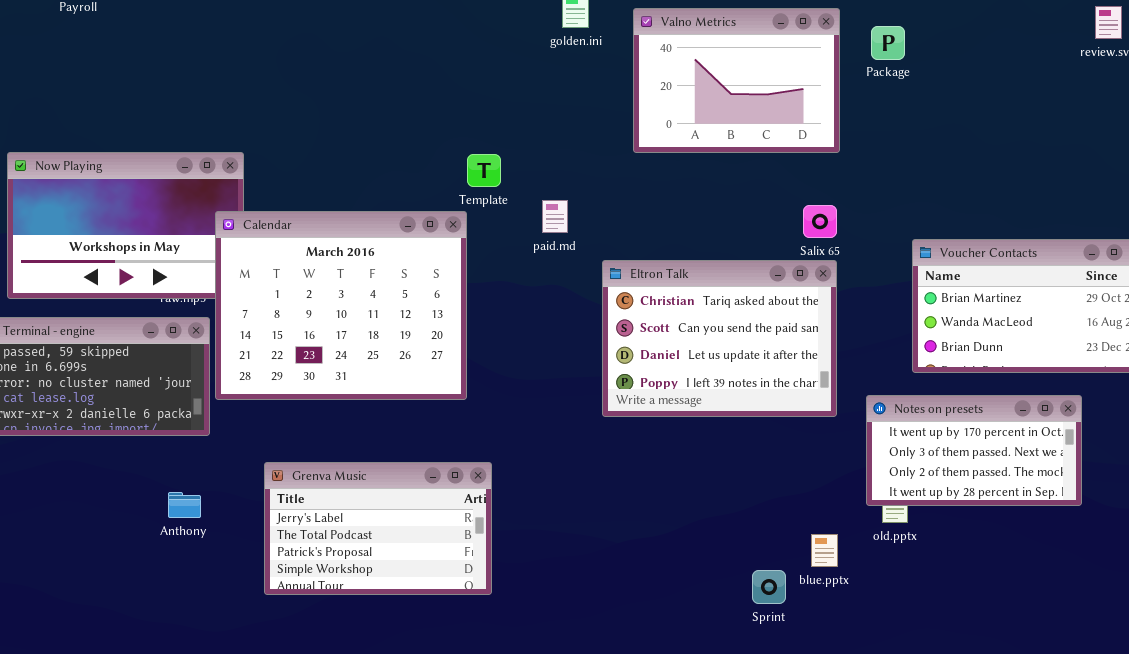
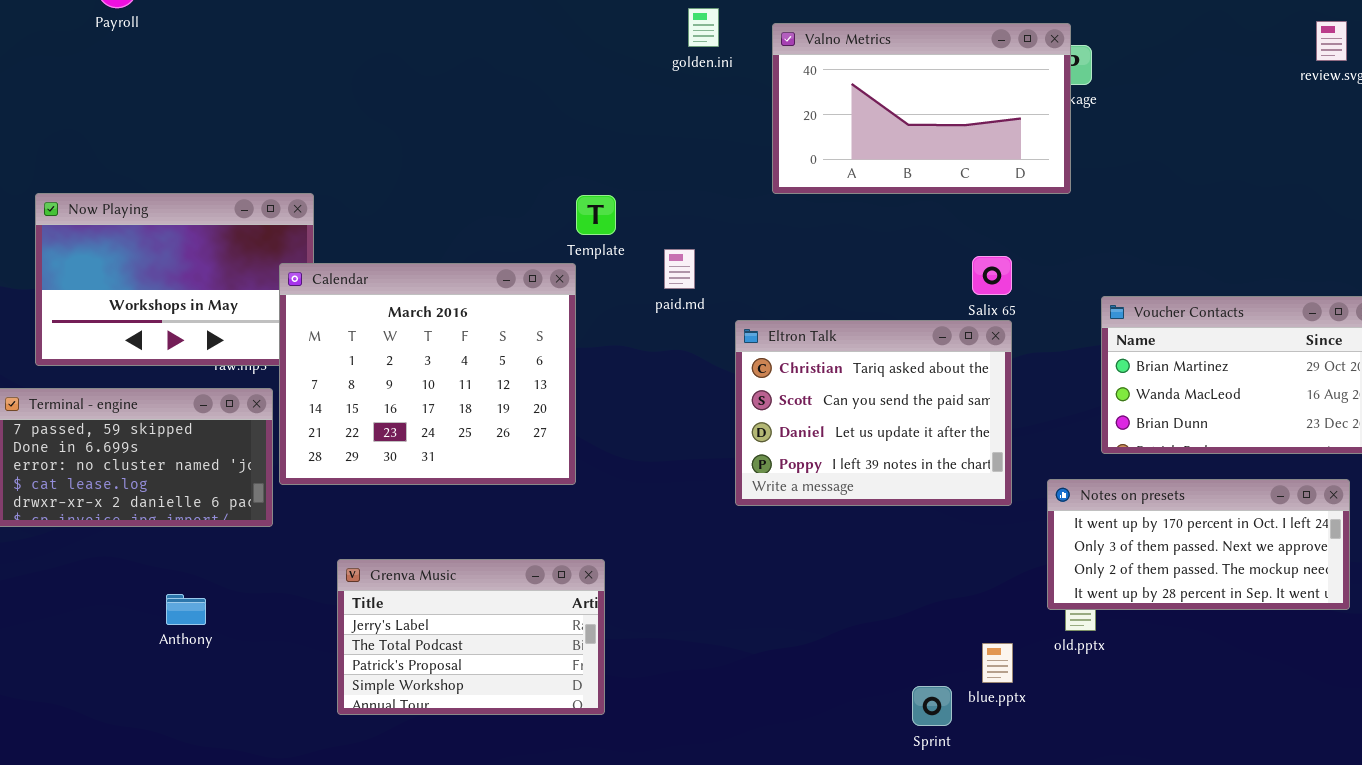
Valno Metrics: [633,8,840,153] -> [772,23,1071,194], resized
Notes on presets: [866,395,1082,506] -> [1047,479,1350,610], resized
Anthony: [168,492,201,518] -> [166,594,206,625], moved

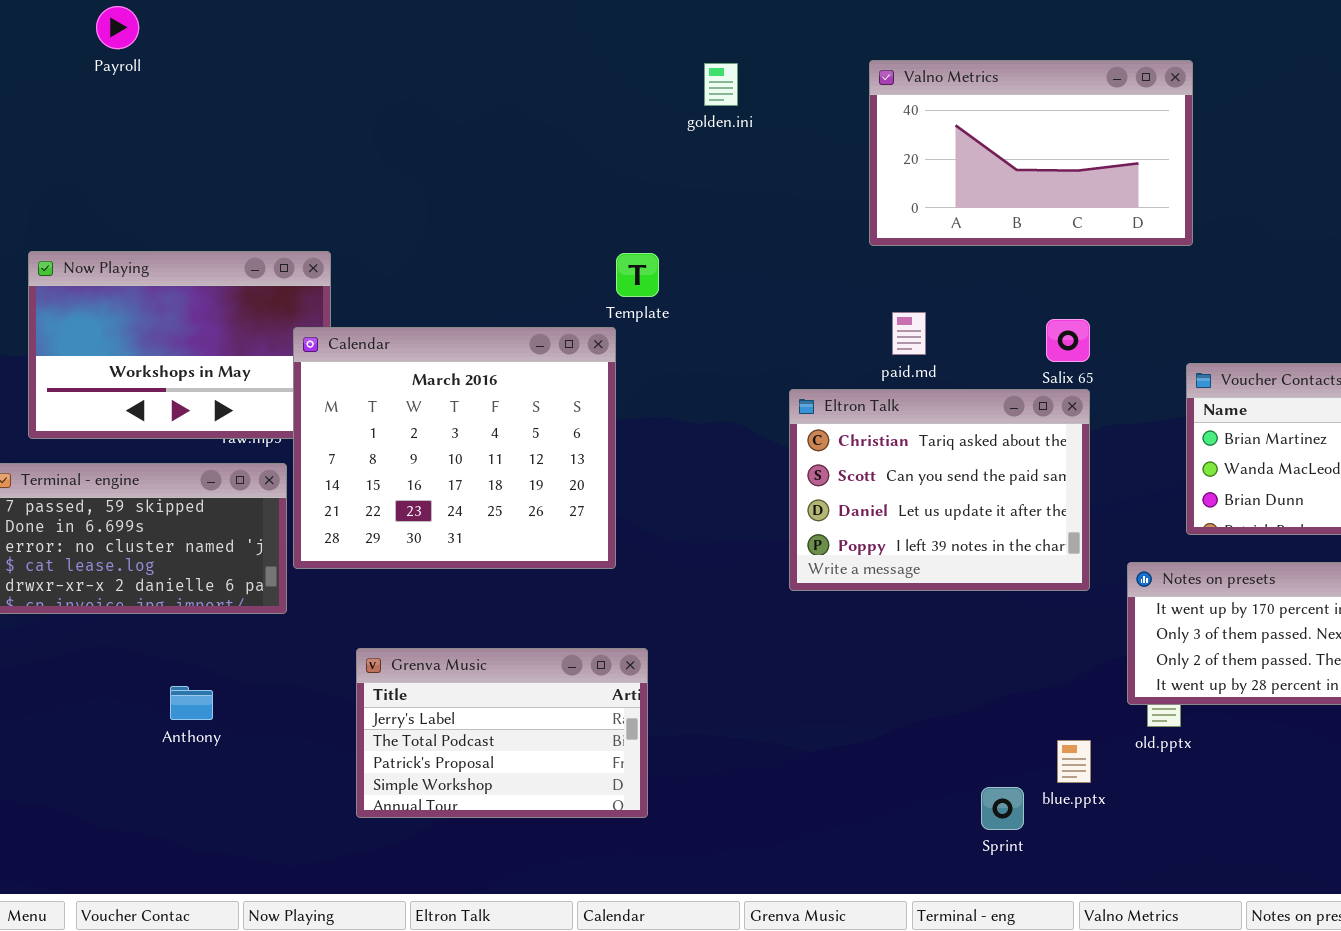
golden.ini: [688,8,719,47] -> [704,63,738,106], moved
Valno Metrics: [772,23,1071,194] -> [869,60,1193,246], moved
paid.md: [664,249,695,289] -> [892,312,926,355], moved

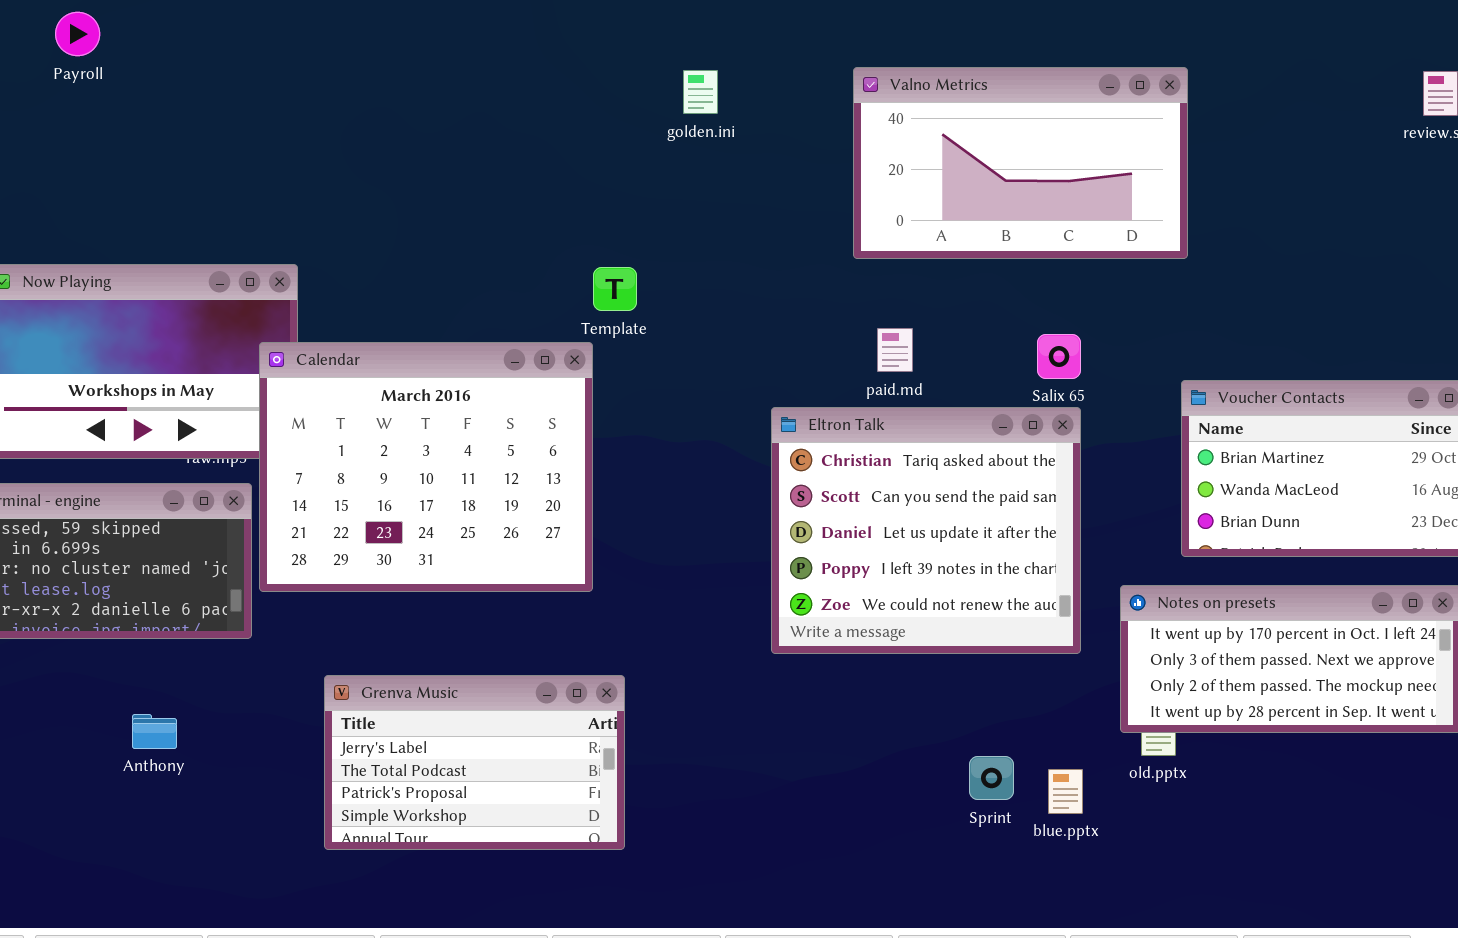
Eltron Talk: [789,389,1090,591] -> [771,407,1081,654], resized
Sprint: [981,787,1024,830] -> [969,756,1014,800], moved

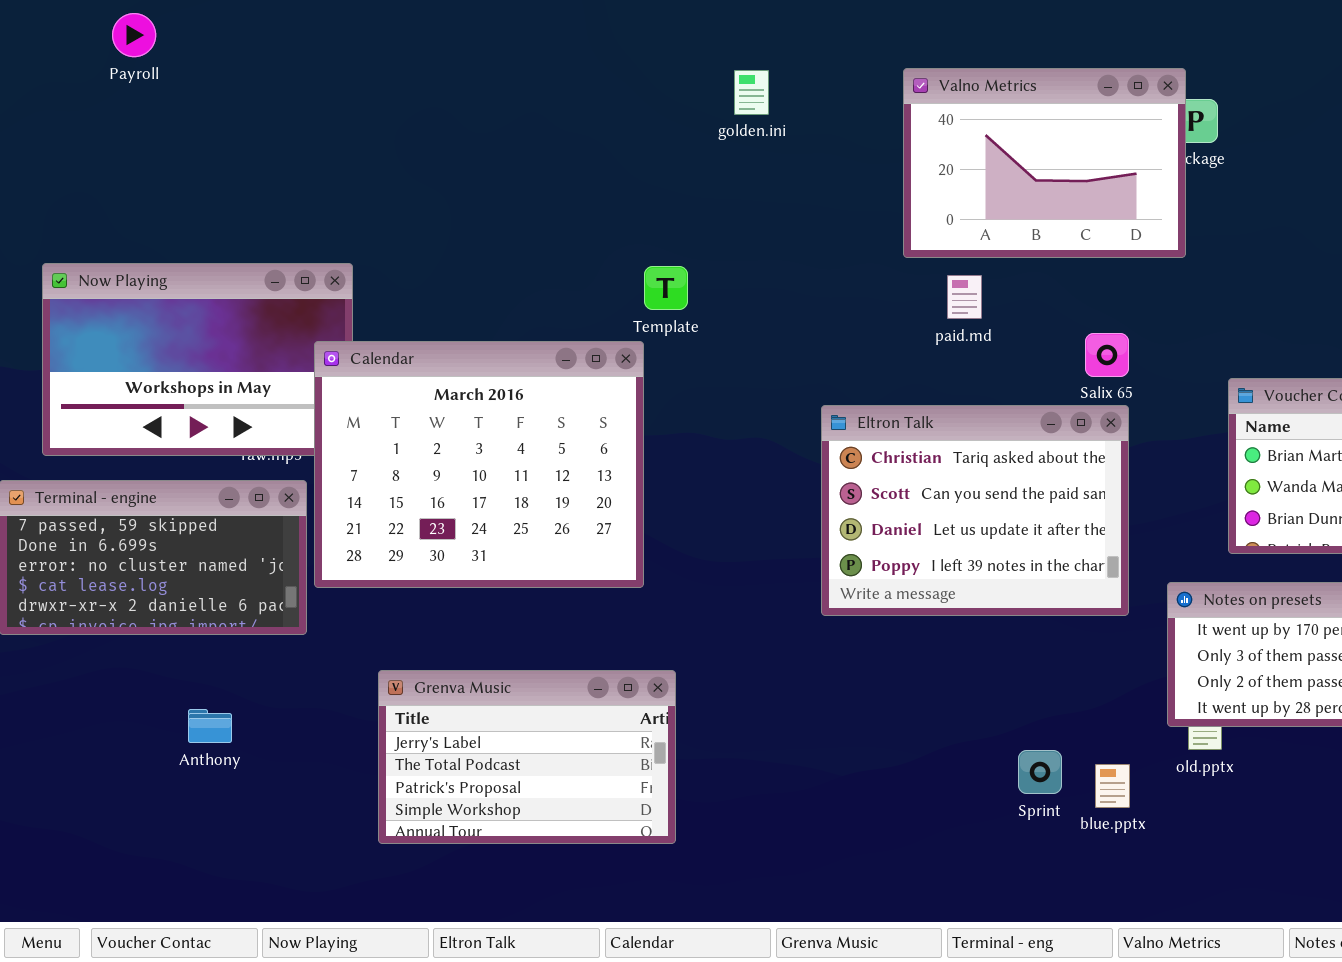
Valno Metrics: [853,67,1188,259] -> [903,68,1186,258], resized
paid.md: [877,328,913,372] -> [947,275,982,319], moved
Eltron Talk: [771,407,1081,654] -> [821,405,1129,616], resized

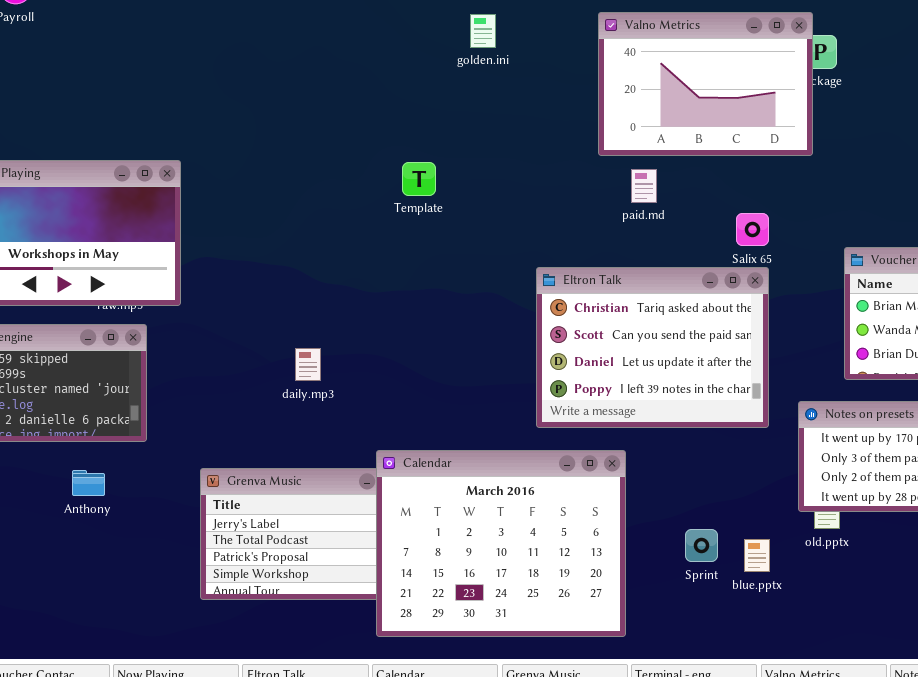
Calendar: [314,341,644,588] -> [376,450,626,637], moved
Anthony: [188,709,232,743] -> [72,470,105,496], moved

